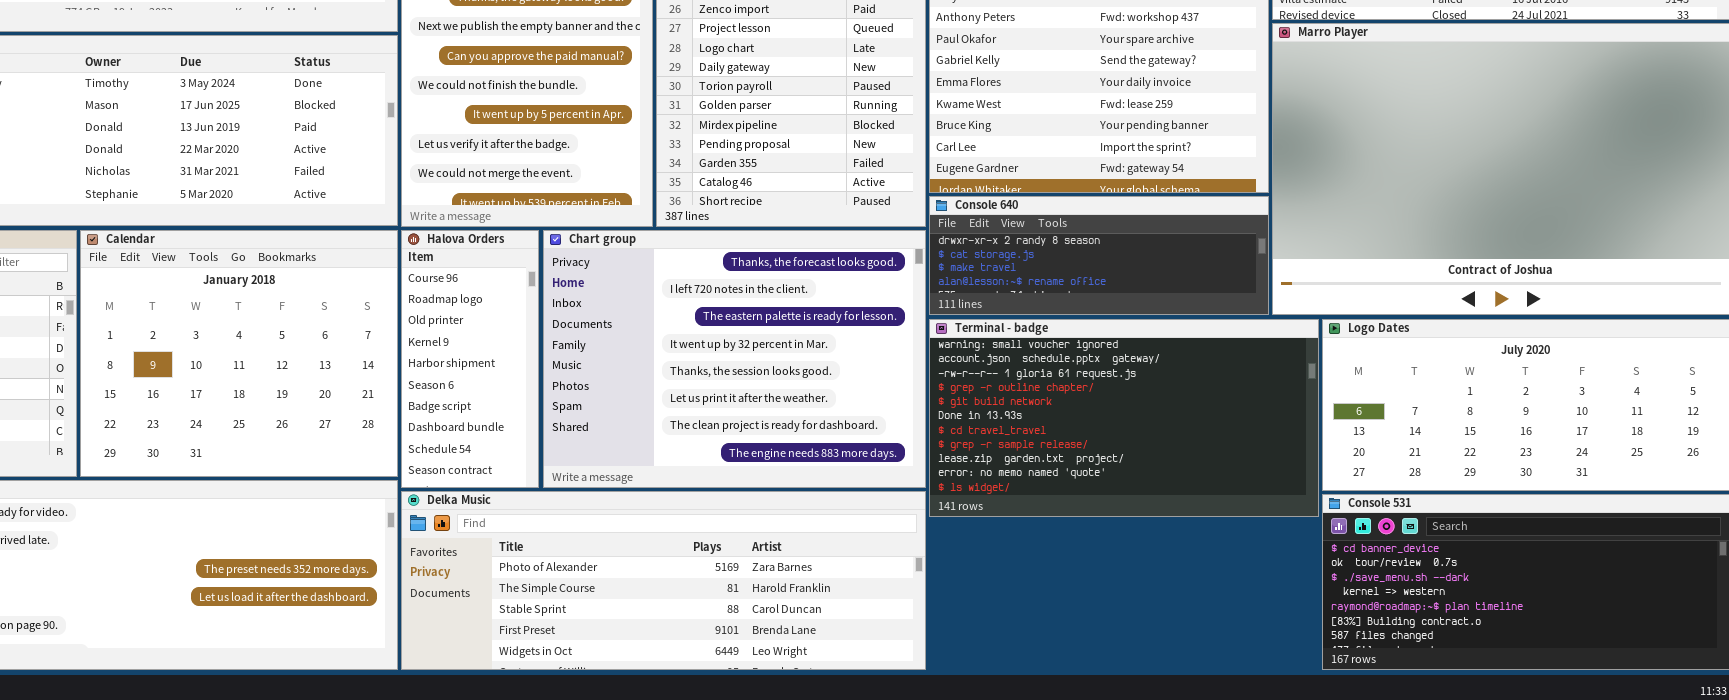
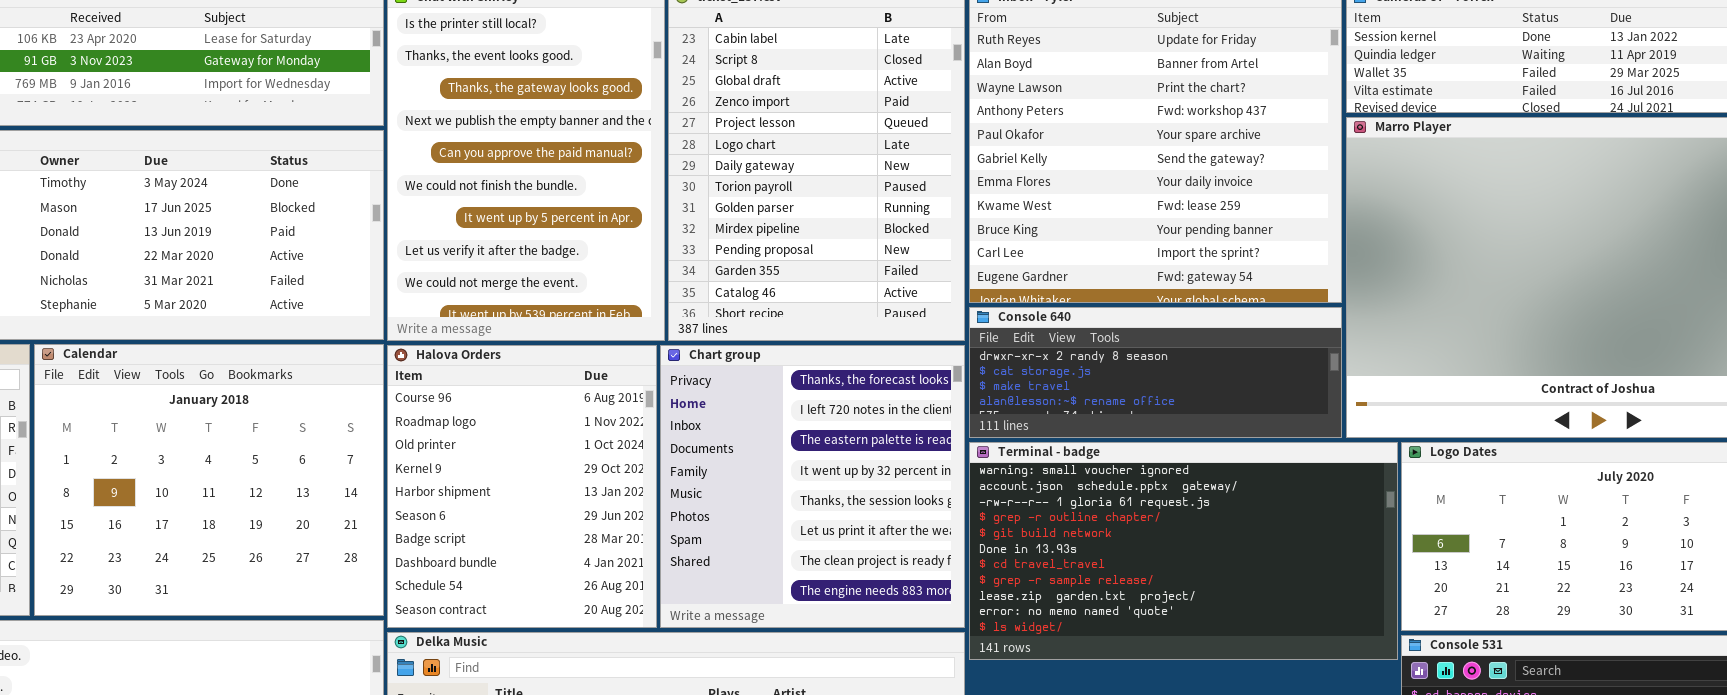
Halova Orders: [401,230,539,488] -> [387,345,657,628], resized
Chart group: [543,230,926,488] -> [660,345,965,628], resized

